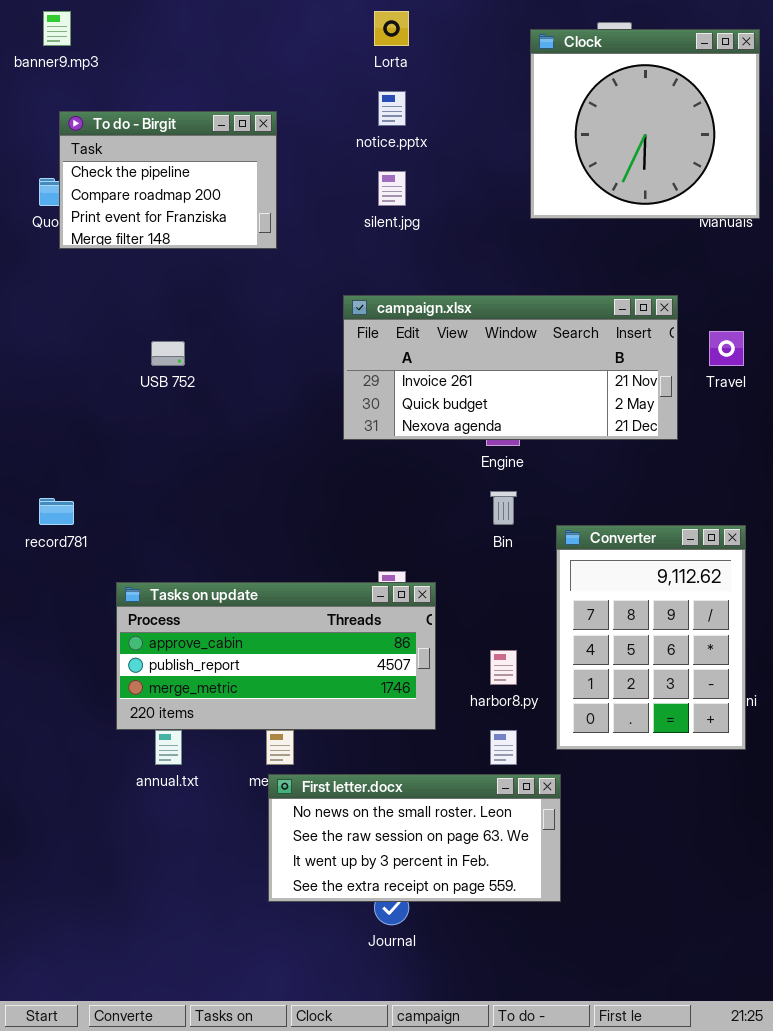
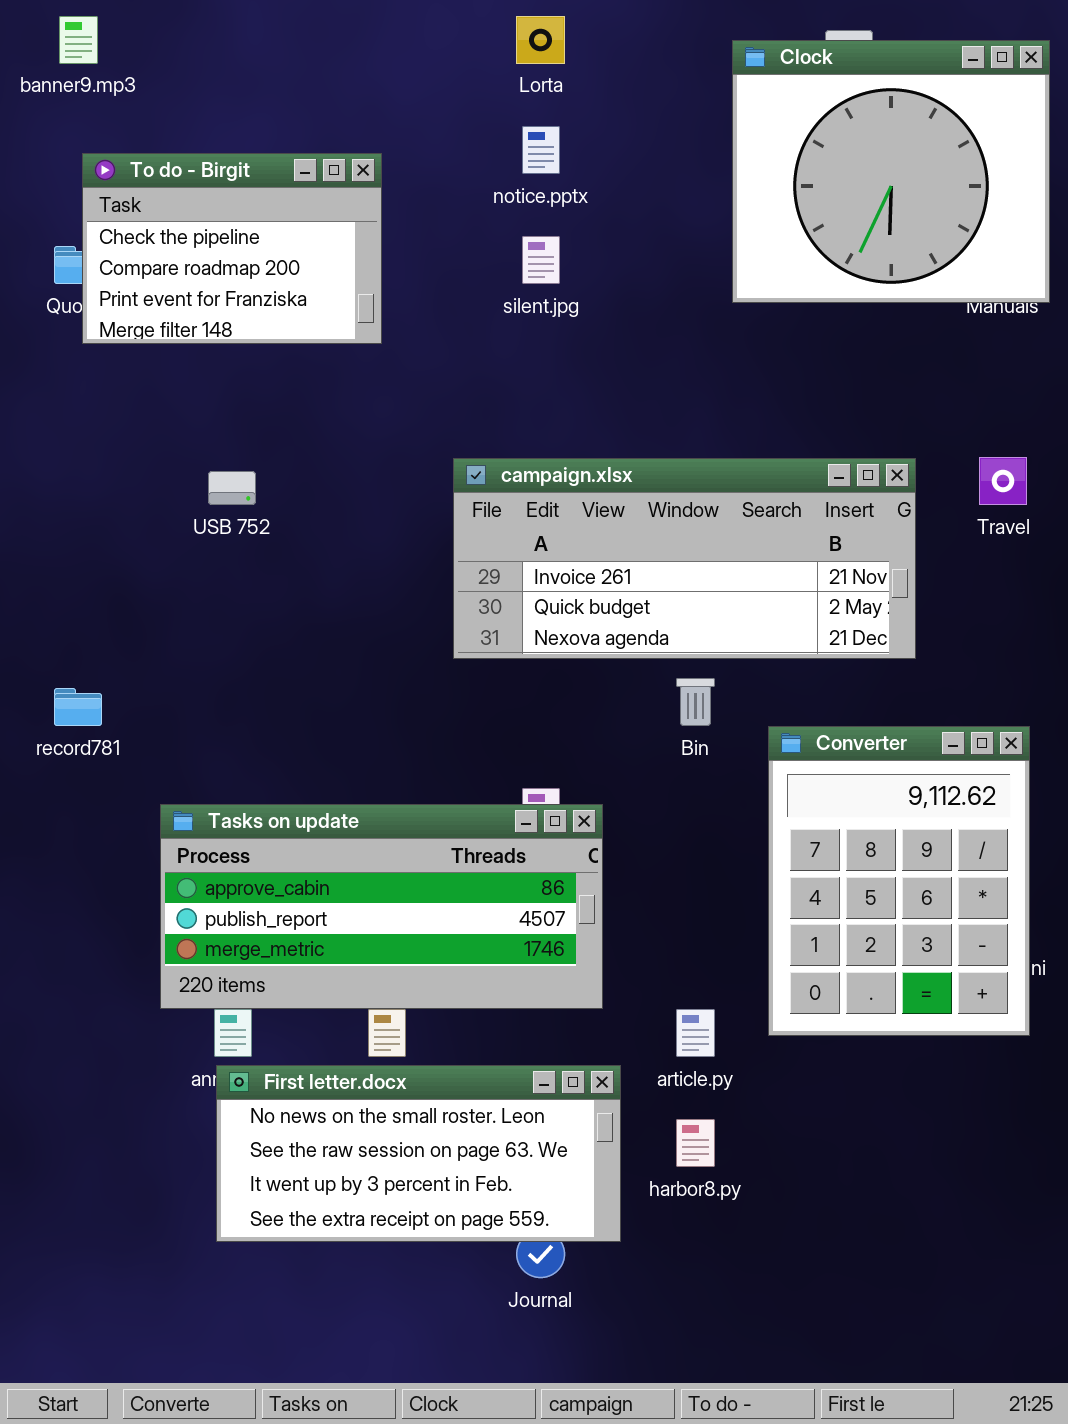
campaign.xlsx: [343,295,678,440] -> [453,458,916,659], moved
harbor8.py: [490,650,517,685] -> [676,1119,715,1167], moved
First letter.docx: [268,774,561,902] -> [216,1065,621,1242], moved

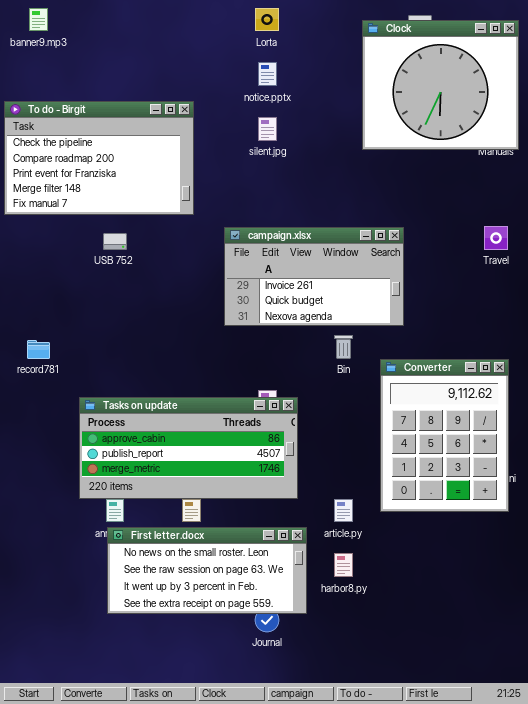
To do - Birgit: [82,153,382,344] -> [4,101,194,215], moved, resized
campaign.xlsx: [453,458,916,659] -> [224,227,404,326], resized

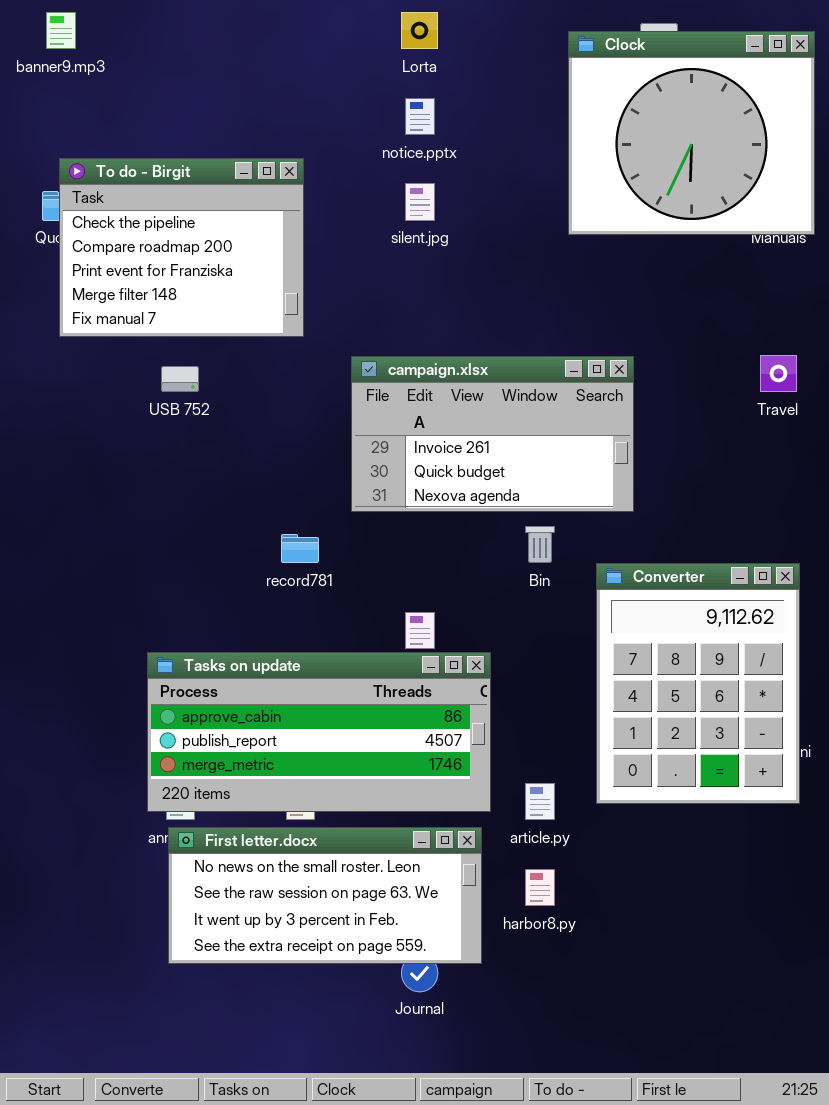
To do - Birgit: [4,101,194,215] -> [59,158,304,337], resized
record781: [27,340,50,359] -> [281,534,319,563], moved
Tasks on update: [79,397,298,499] -> [147,652,491,812], moved

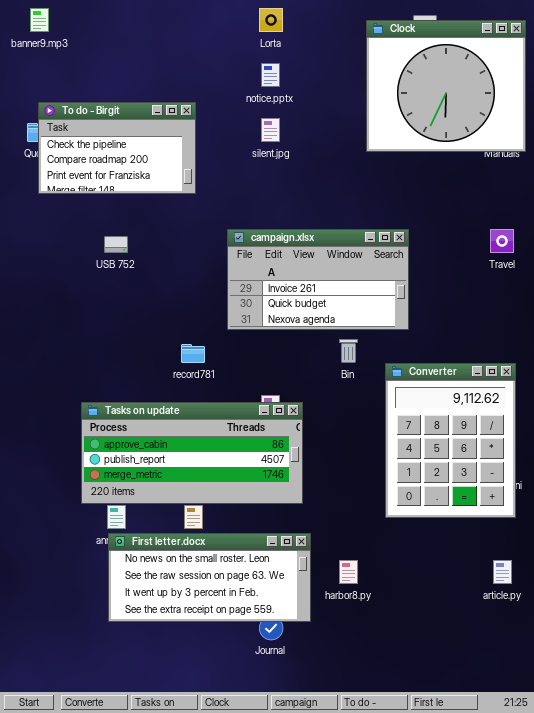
To do - Birgit: [59,158,304,337] -> [38,102,196,194], resized
Tasks on update: [147,652,491,812] -> [81,402,303,504], moved
article.py: [525,783,555,820] -> [493,560,512,584], moved

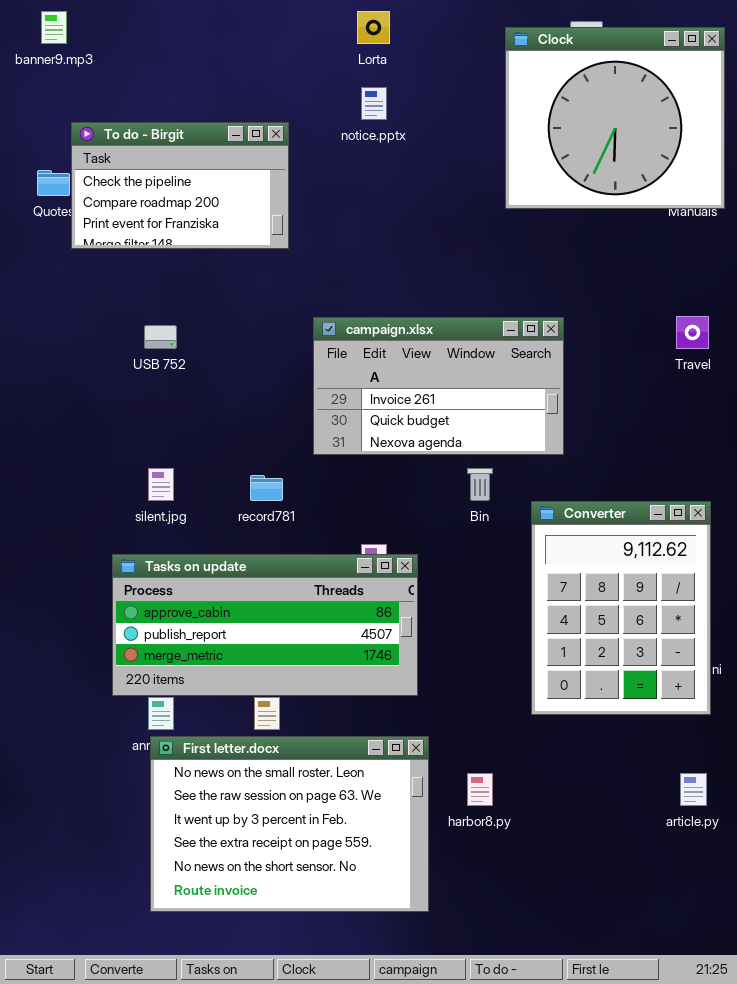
To do - Birgit: [38,102,196,194] -> [71,122,289,249], moved
silent.jpg: [261,118,280,142] -> [148,468,174,501], moved
First letter.docx: [108,533,311,622] -> [150,736,429,912], resized

